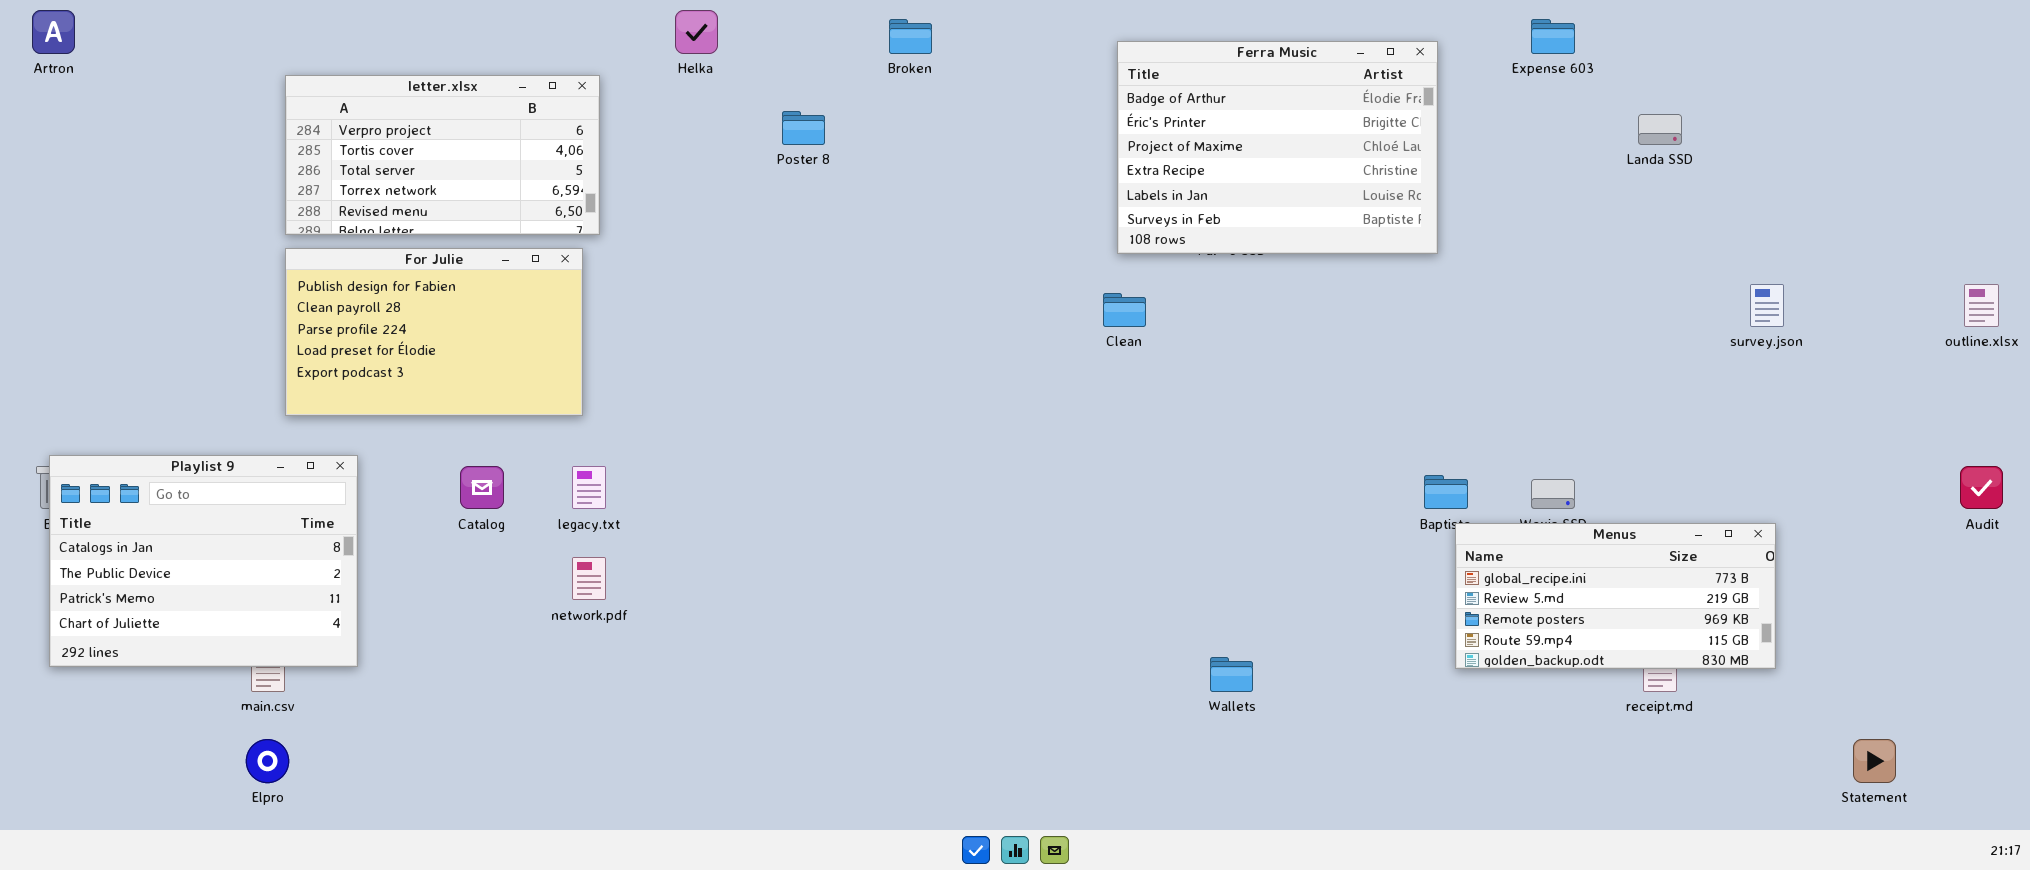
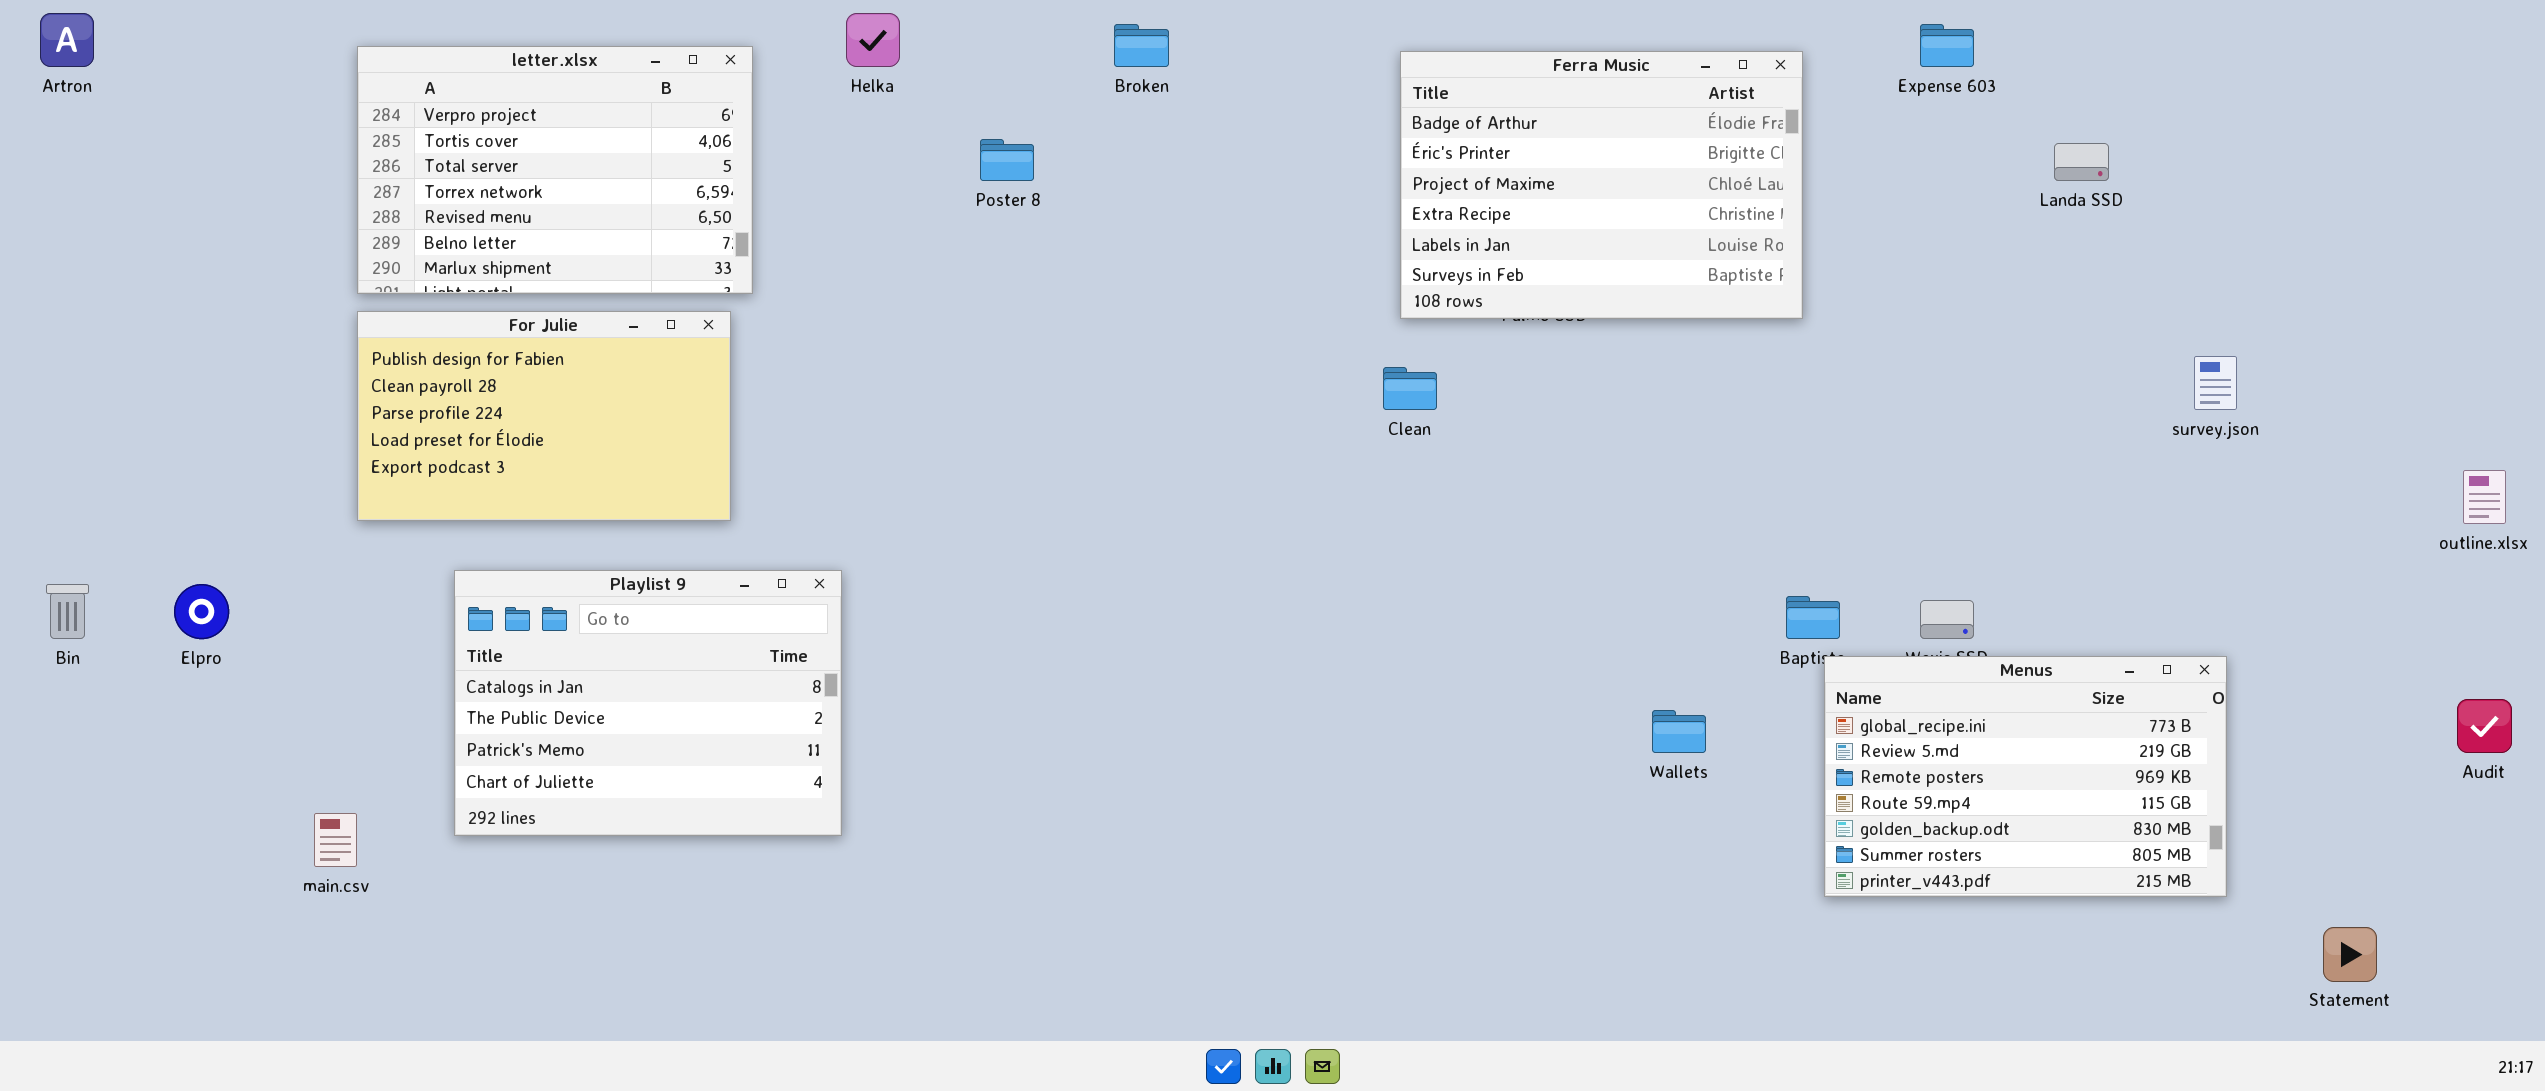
letter.xlsx: [285,75,600,235] -> [357,46,753,294], resized
outline.xlsx: [1964,284,1999,327] -> [2463,470,2506,524], moved
Playlist 9: [49,455,358,667] -> [454,570,842,836], moved
Audit: [1960,466,2003,509] -> [2457,699,2512,753], moved
Menus: [1455,523,1776,669] -> [1824,656,2227,897], resized
Wallets: [1210,657,1253,692] -> [1652,710,1706,753], moved
Elpro: [246,739,289,783] -> [174,584,229,639], moved

